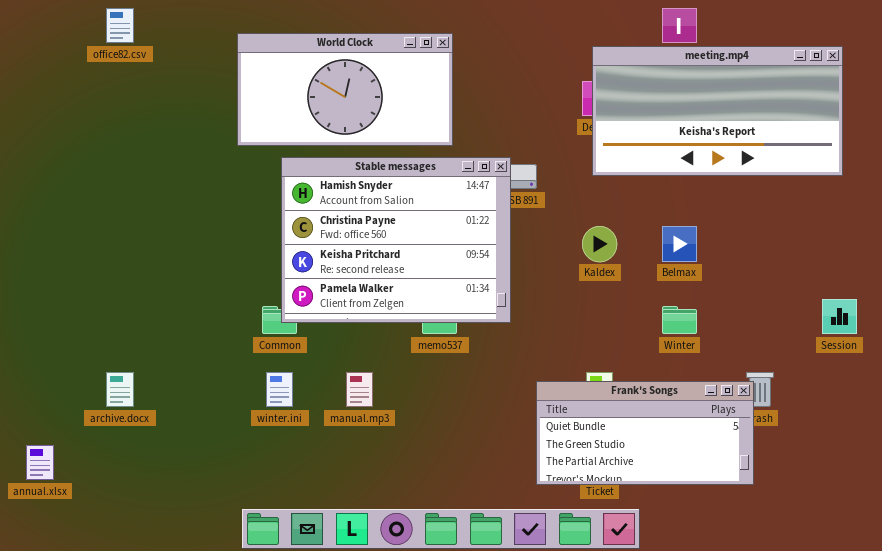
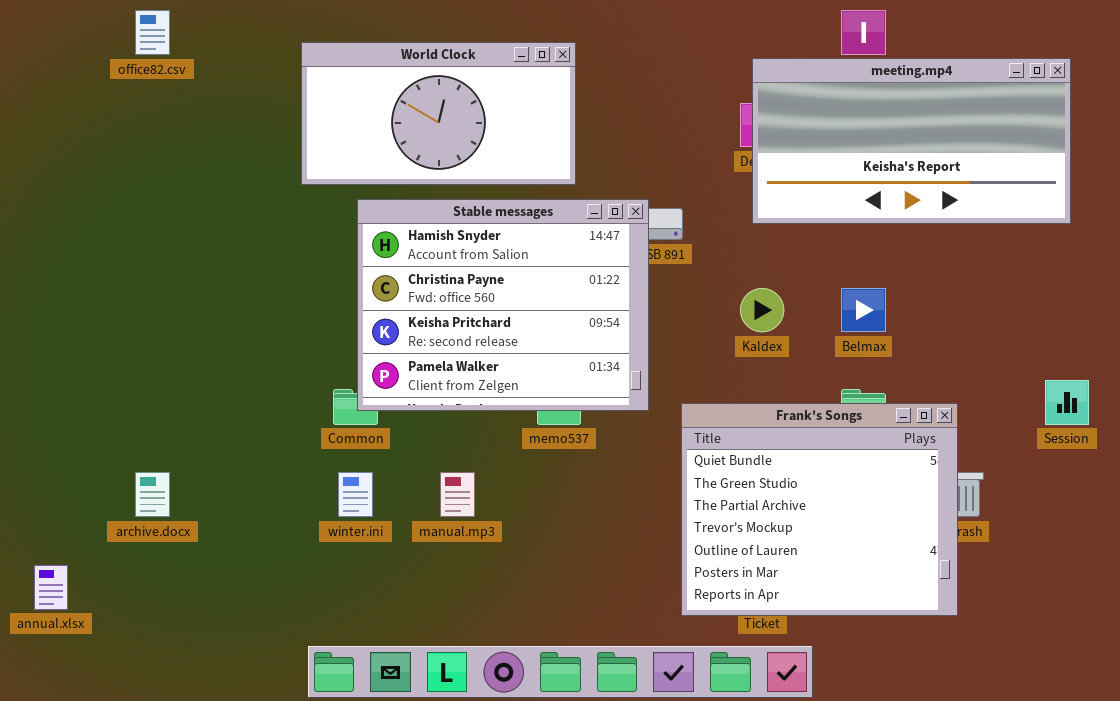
Frank's Songs: [536,381,754,485] -> [681,403,958,616], resized

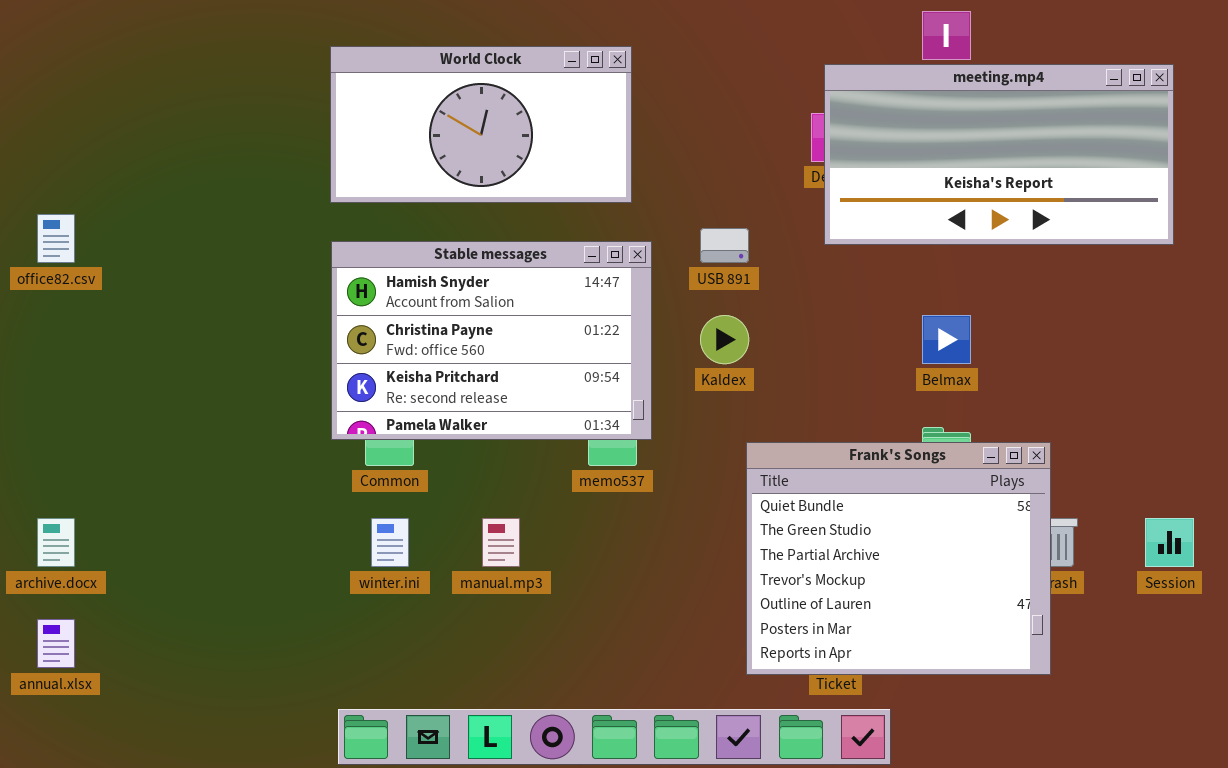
office82.csv: [135,10,170,55] -> [37,214,75,263], moved
Stable messages: [357,199,649,411] -> [331,241,652,440], moved, resized
Kaldex: [740,288,784,332] -> [700,315,749,364], moved
Session: [1045,380,1089,425] -> [1145,518,1194,567], moved
archive.docx: [135,472,170,517] -> [37,518,75,567], moved

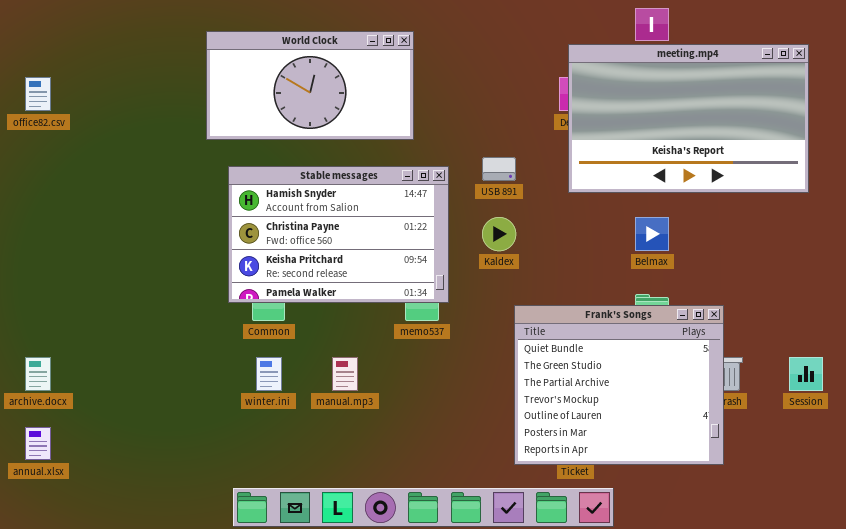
World Clock: [330,46,632,203] -> [206,31,414,140], moved
meeting.mp4: [824,64,1174,245] -> [568,44,809,193], resized
office82.csv: [37,214,75,263] -> [25,77,51,111], moved

